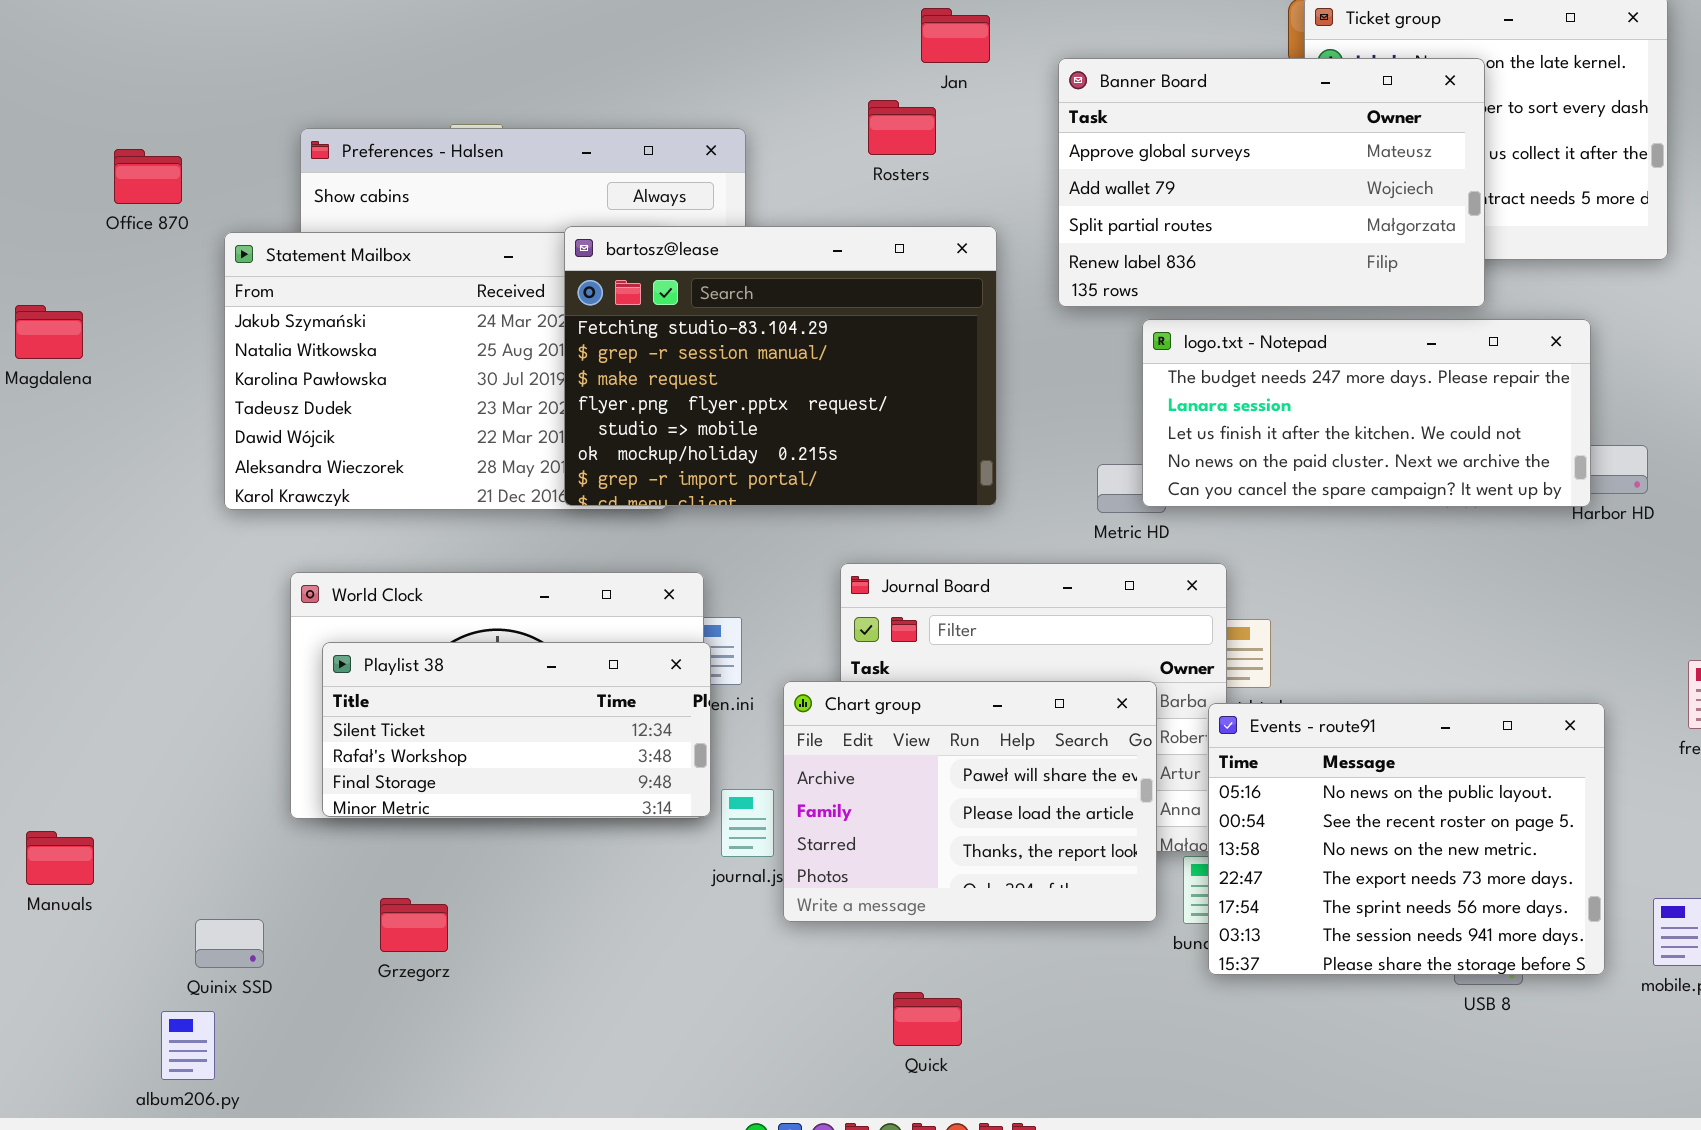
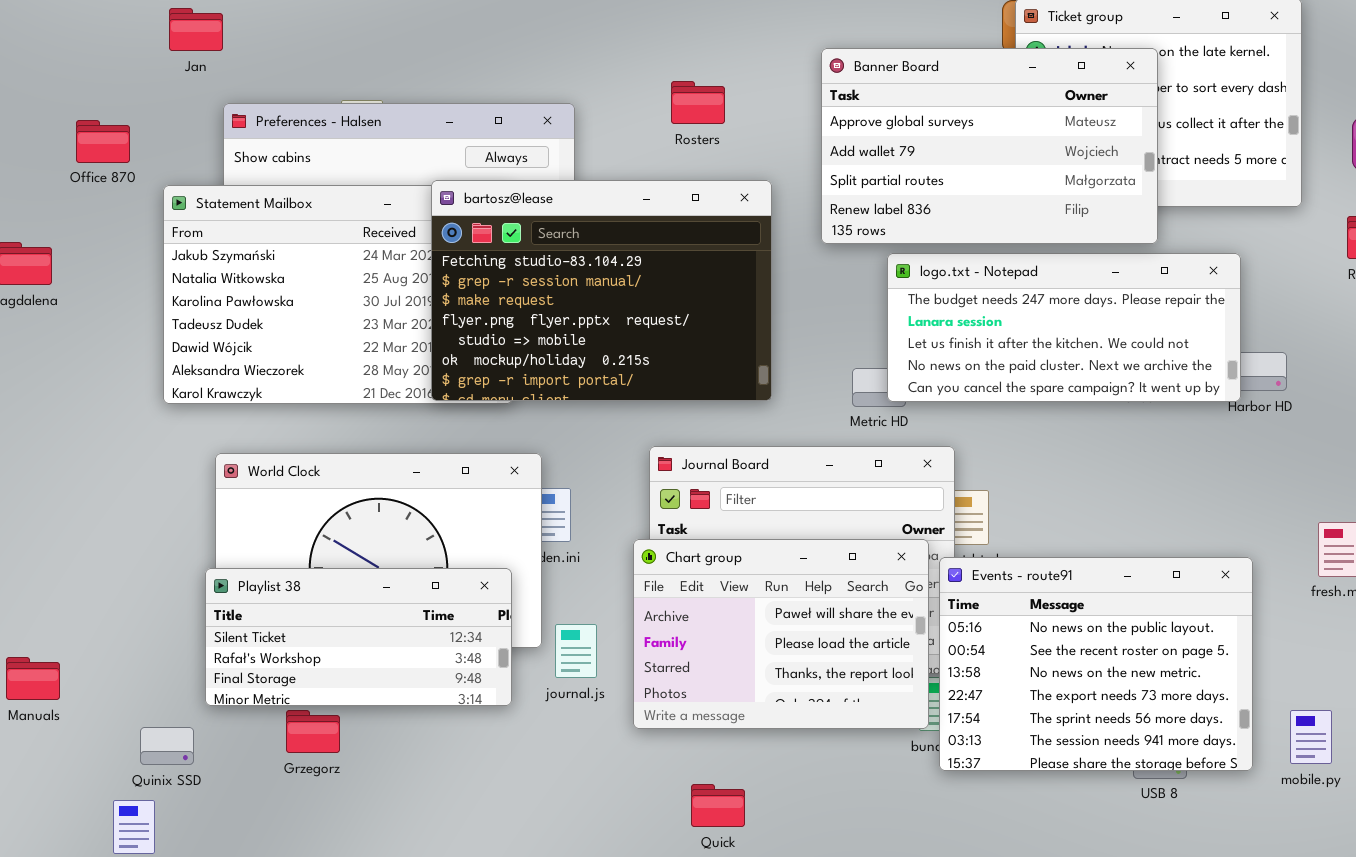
Jan: [921,8,990,63] -> [169,8,223,51], moved
Playlist 38: [322,642,711,817] -> [205,568,512,706], moved
Chart group: [783,681,1157,922] -> [633,539,929,729], moved

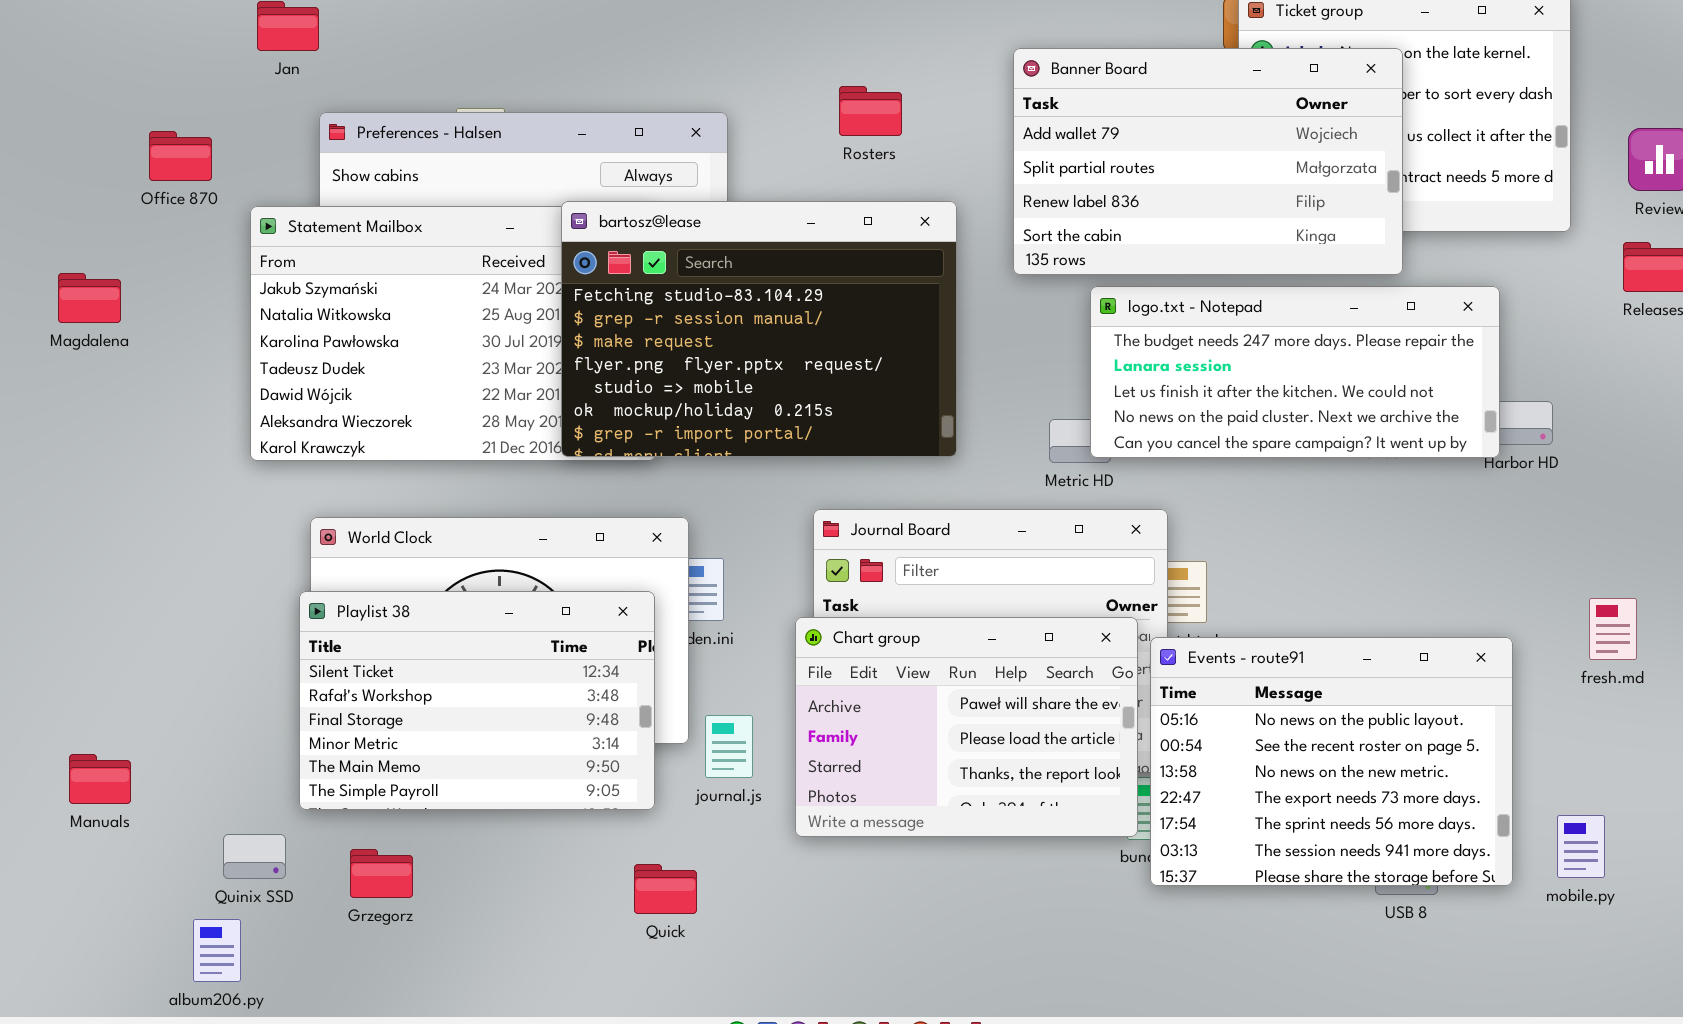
Banner Board: [821,48,1158,244] -> [1013,48,1403,275], scrolled down 1 row
Playlist 38: [205,568,512,706] -> [299,591,655,810], resized
Grzegorz: [286,710,340,753] -> [350,849,413,898], moved
Quick: [691,784,745,827] -> [634,864,697,914], moved

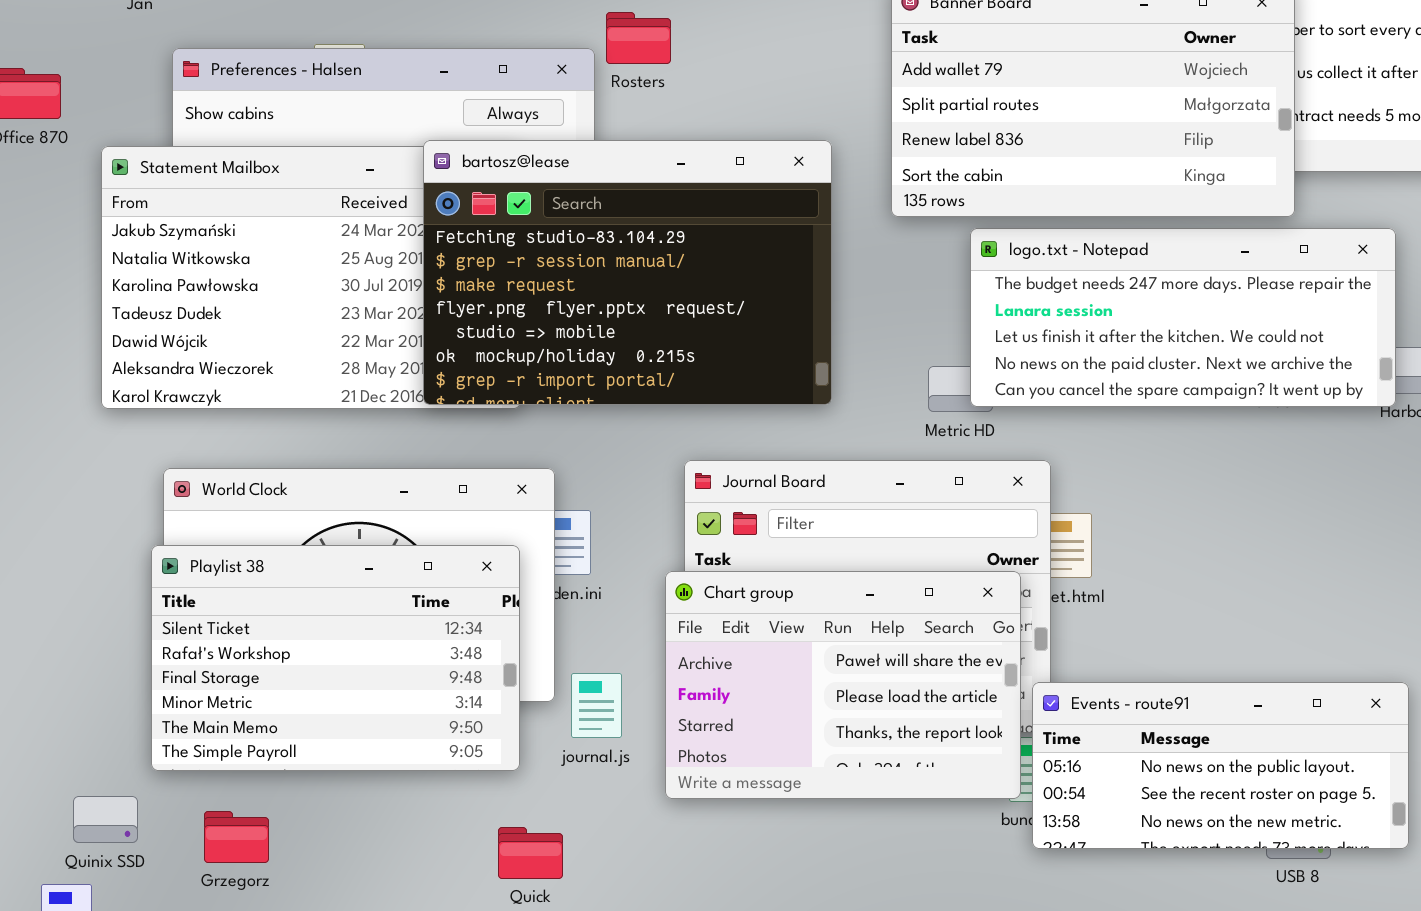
Rosters: [839,86,902,136] -> [606,12,671,64], moved
Events - route91: [1150,637,1513,886] -> [1032,682,1409,849], resized

